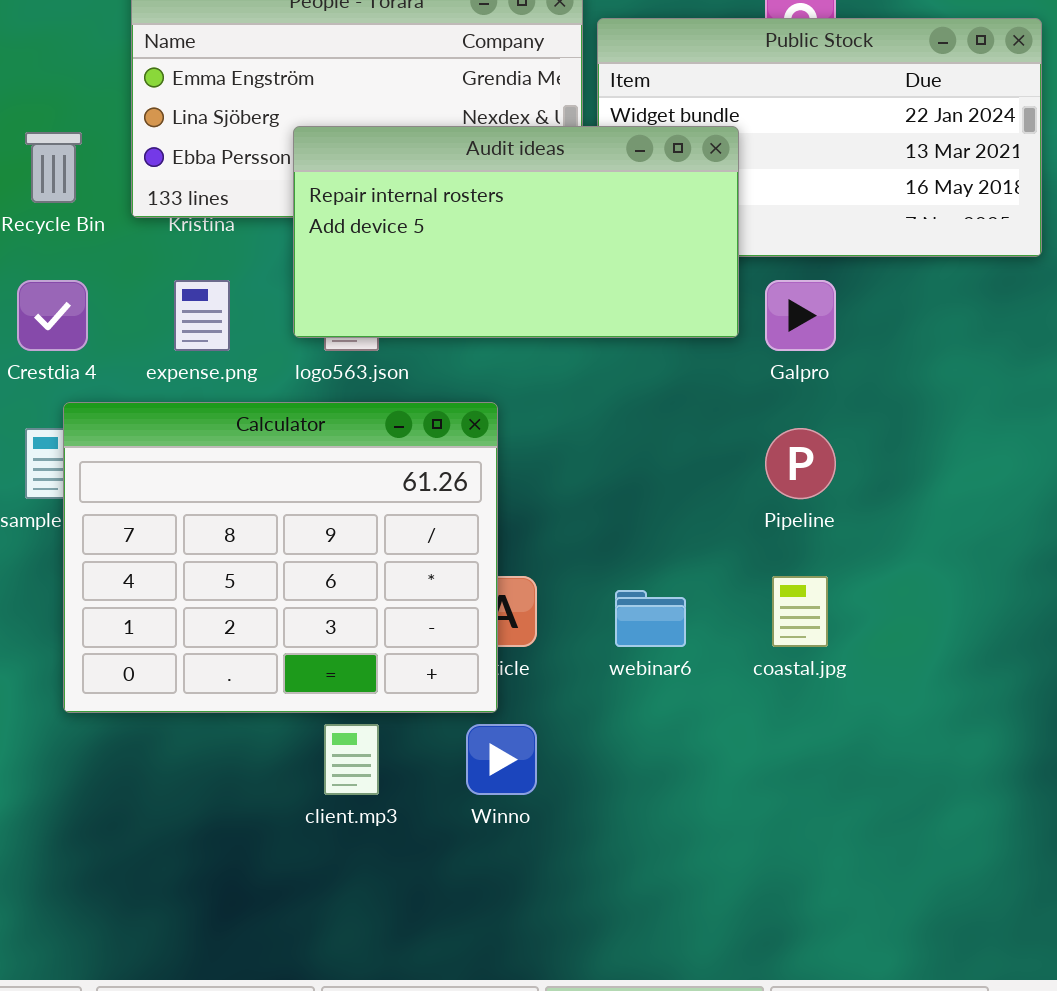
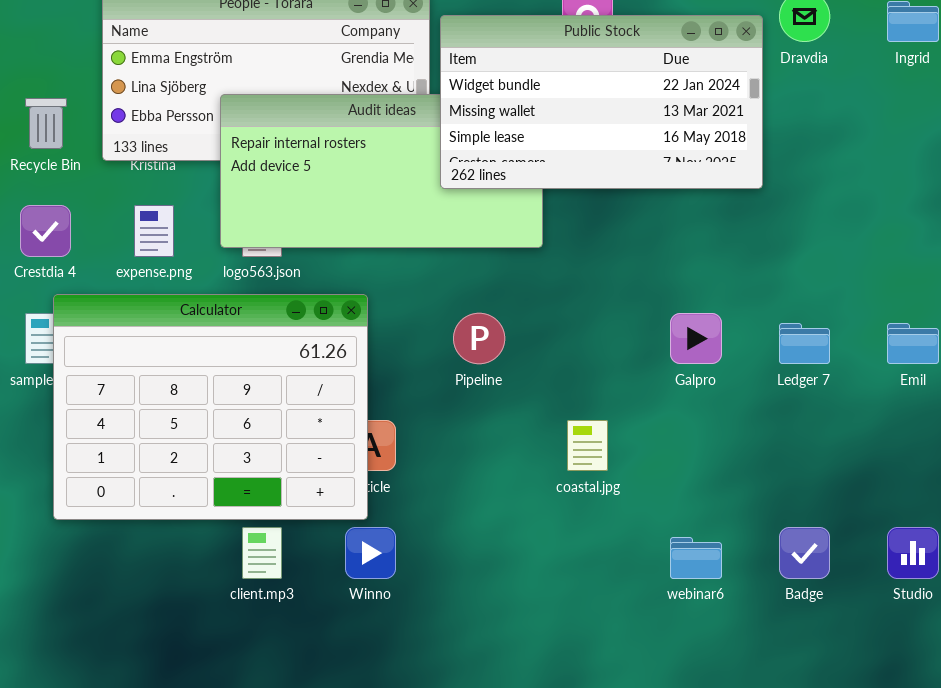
Public Stock: [597,18,1042,257] -> [440,15,763,189], raised
Galpro: [765,280,836,351] -> [670,313,722,364], moved
Pipeline: [765,428,836,499] -> [453,313,505,364], moved
webinar6: [615,590,686,647] -> [670,537,722,579], moved

